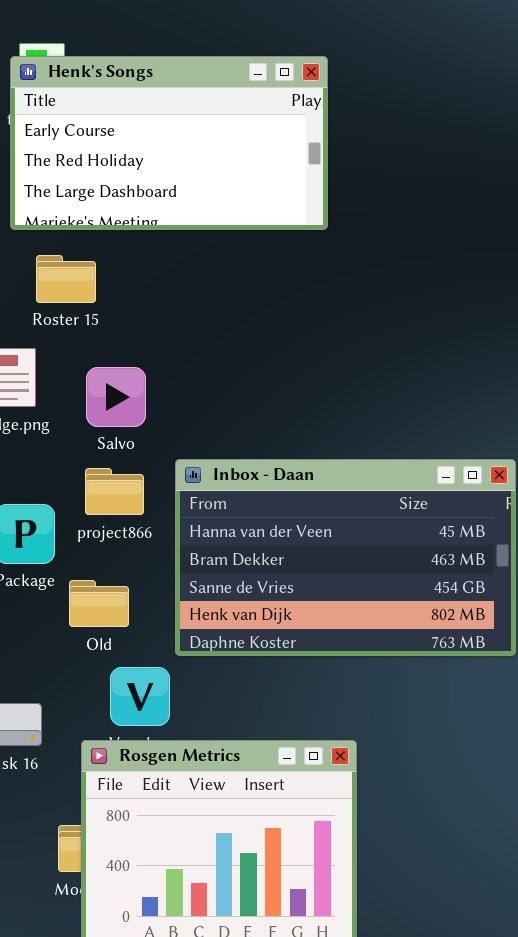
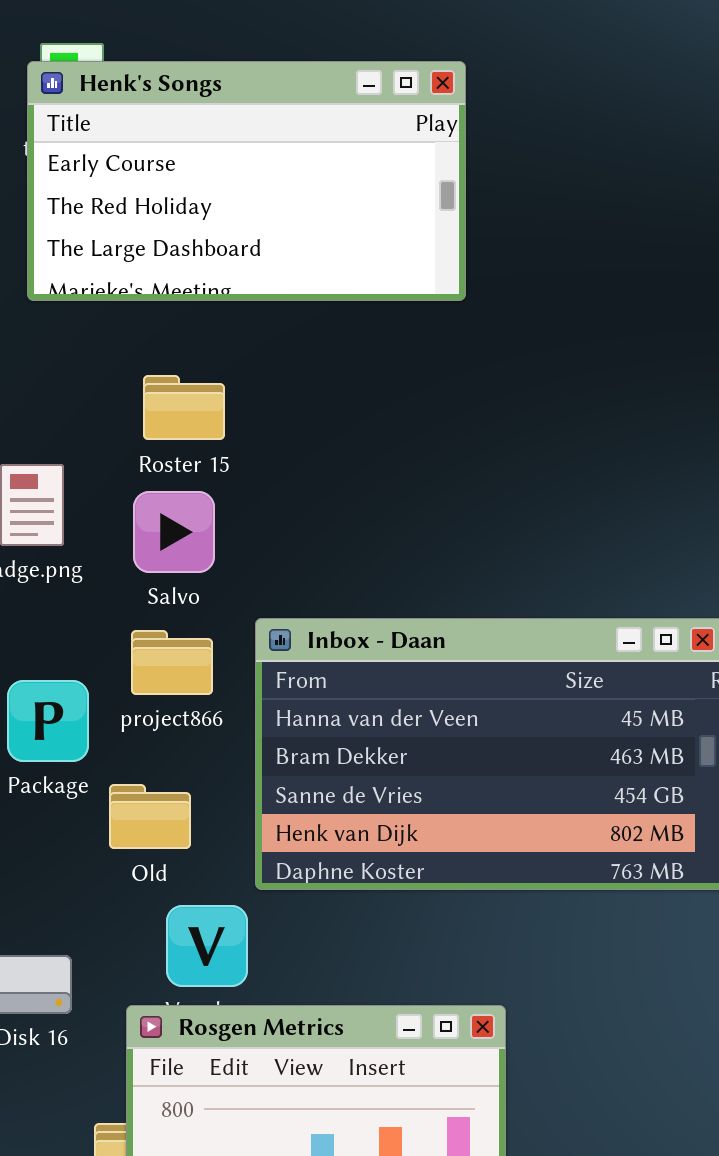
Roster 15: [36,255,96,303] -> [143,375,225,440], moved

